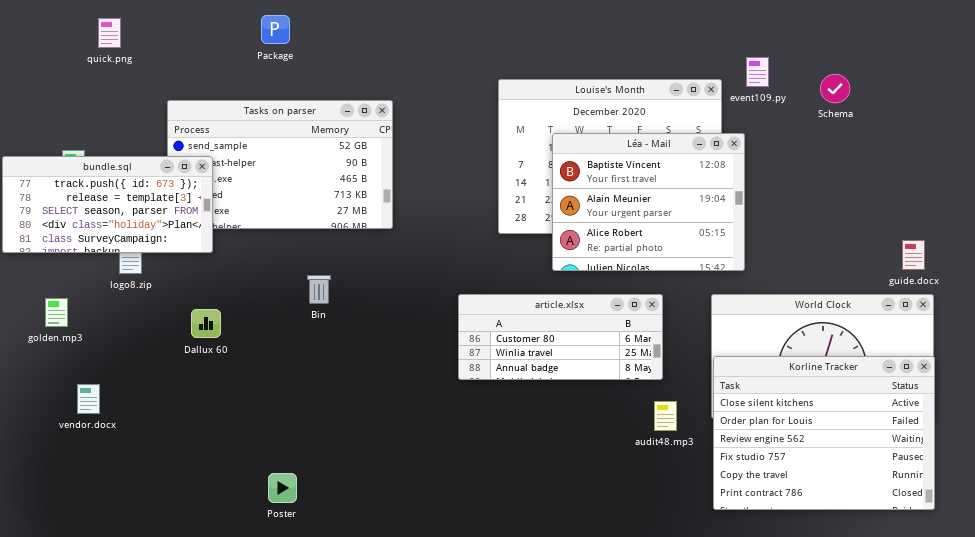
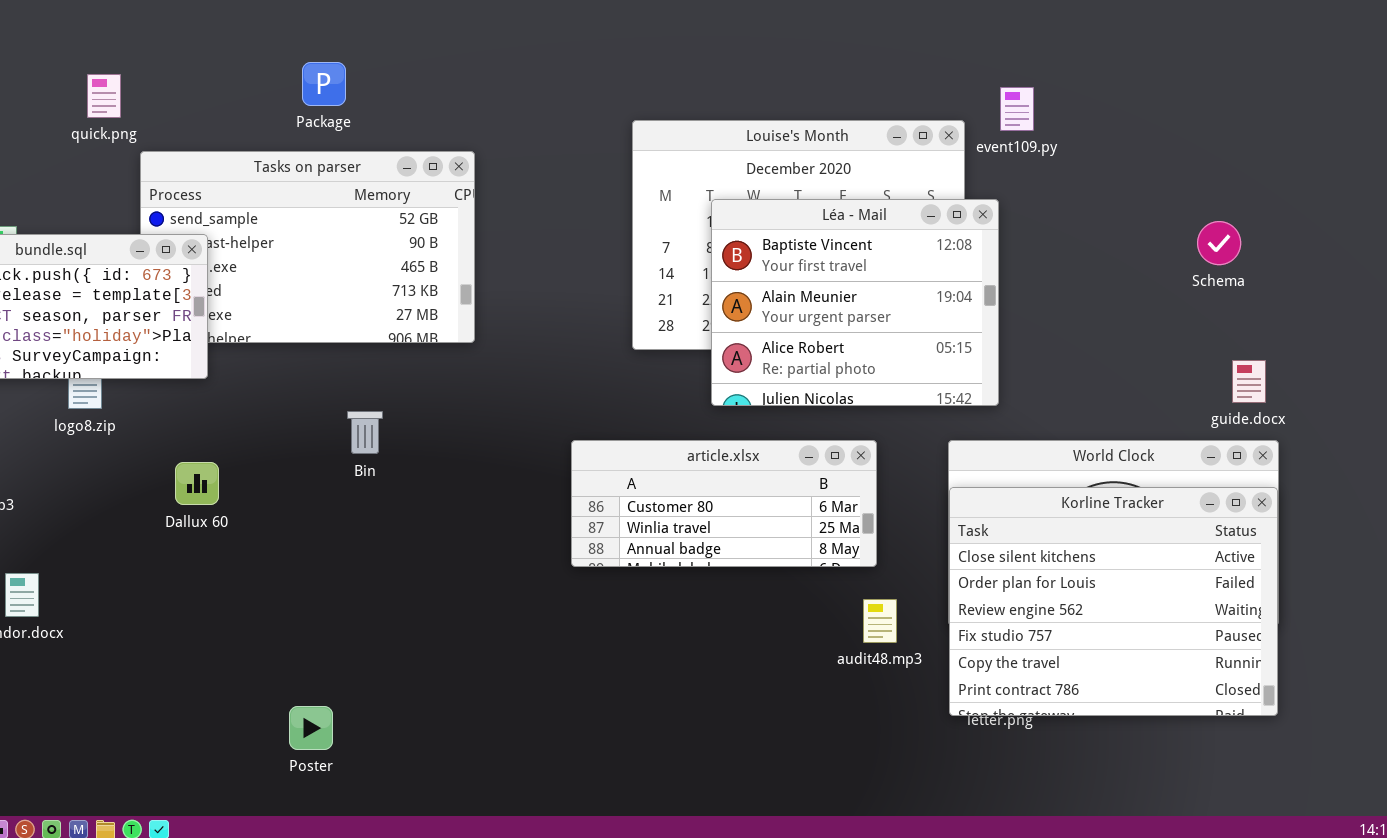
Package: [261,15,290,44] -> [302,62,346,106], moved
quick.png: [98,18,121,48] -> [87,74,121,118], moved
Schema: [820,74,850,103] -> [1197,221,1241,265], moved
Korline Tracker: [713,356,935,510] -> [949,487,1278,716], moved

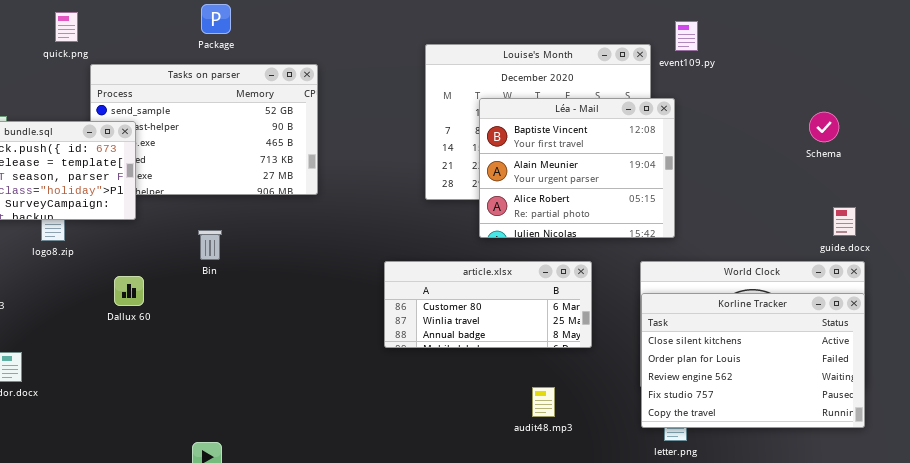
Bin: [347,411,383,454] -> [198,230,222,260], moved
Korline Tracker: [949,487,1278,716] -> [641,293,865,428], resized
audit48.mp3: [863,599,897,643] -> [532,387,555,417], moved

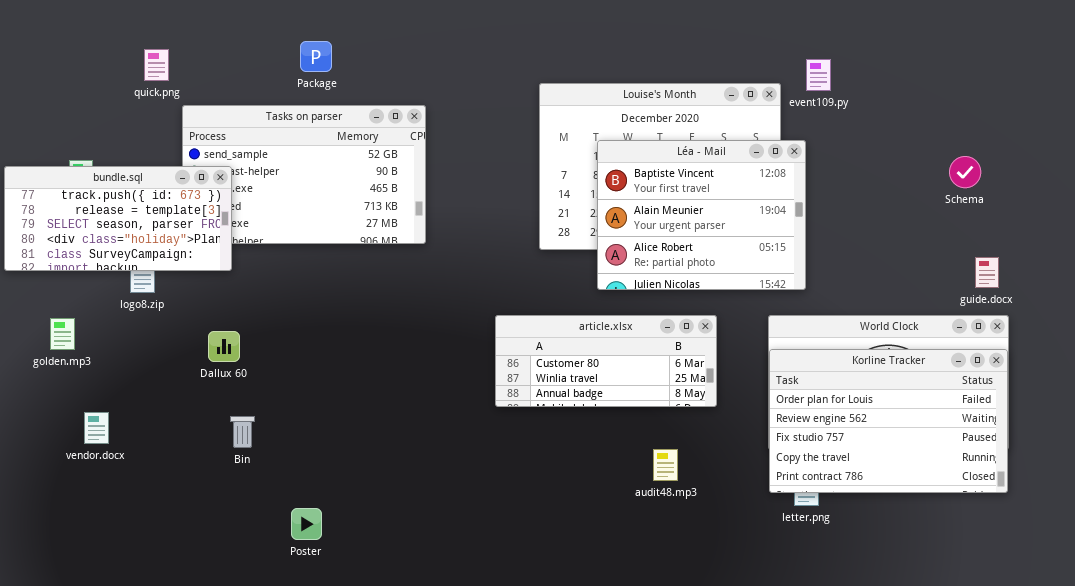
Bin: [198,230,222,260] -> [230,416,255,448], moved
Korline Tracker: [641,293,865,428] -> [769,349,1008,493], scrolled down 1 row

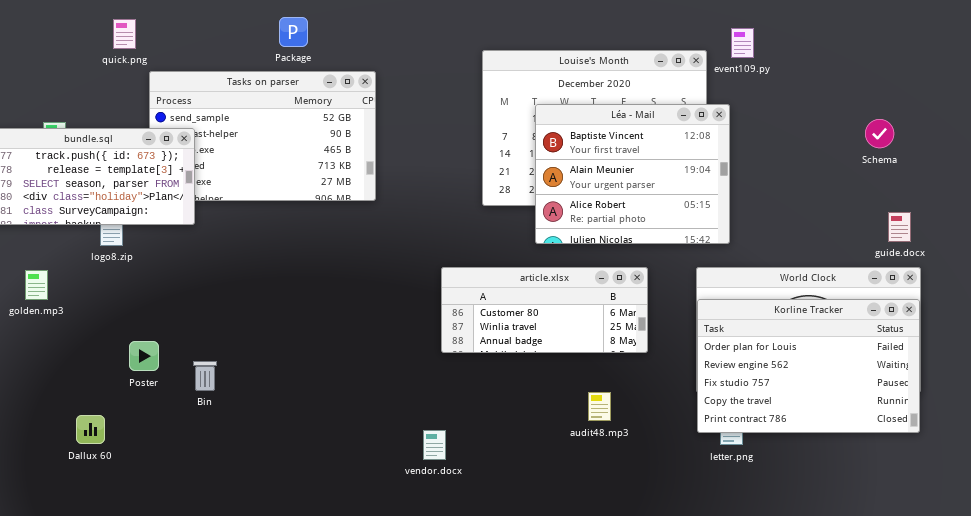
Package: [300,41,332,72] -> [279,17,308,47], moved
Dallux 60: [208,331,240,362] -> [76,415,105,444], moved
vendor.docx: [84,412,109,444] -> [423,430,446,460], moved
Poster: [291,508,322,540] -> [129,341,159,371], moved

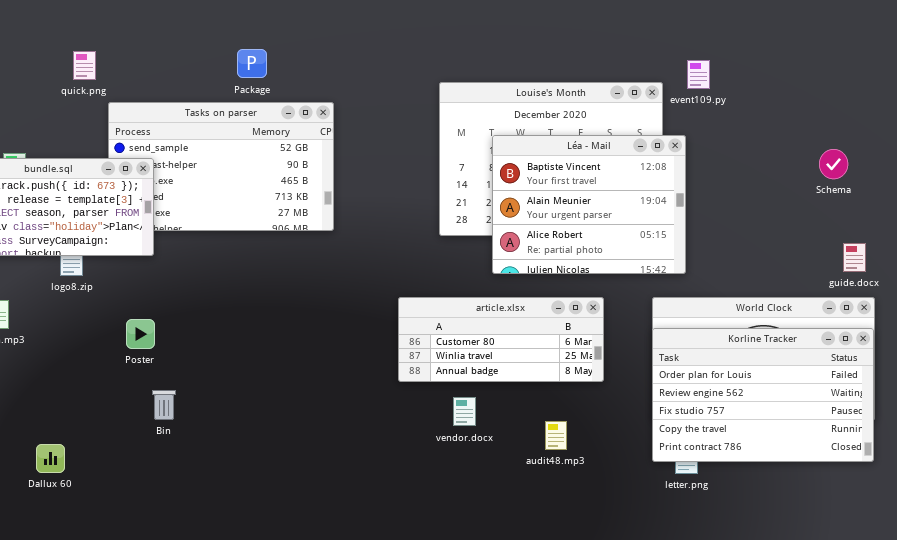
Poster: [129,341,159,371] -> [126,319,155,349], moved
vendor.docx: [423,430,446,460] -> [453,397,476,426], moved

